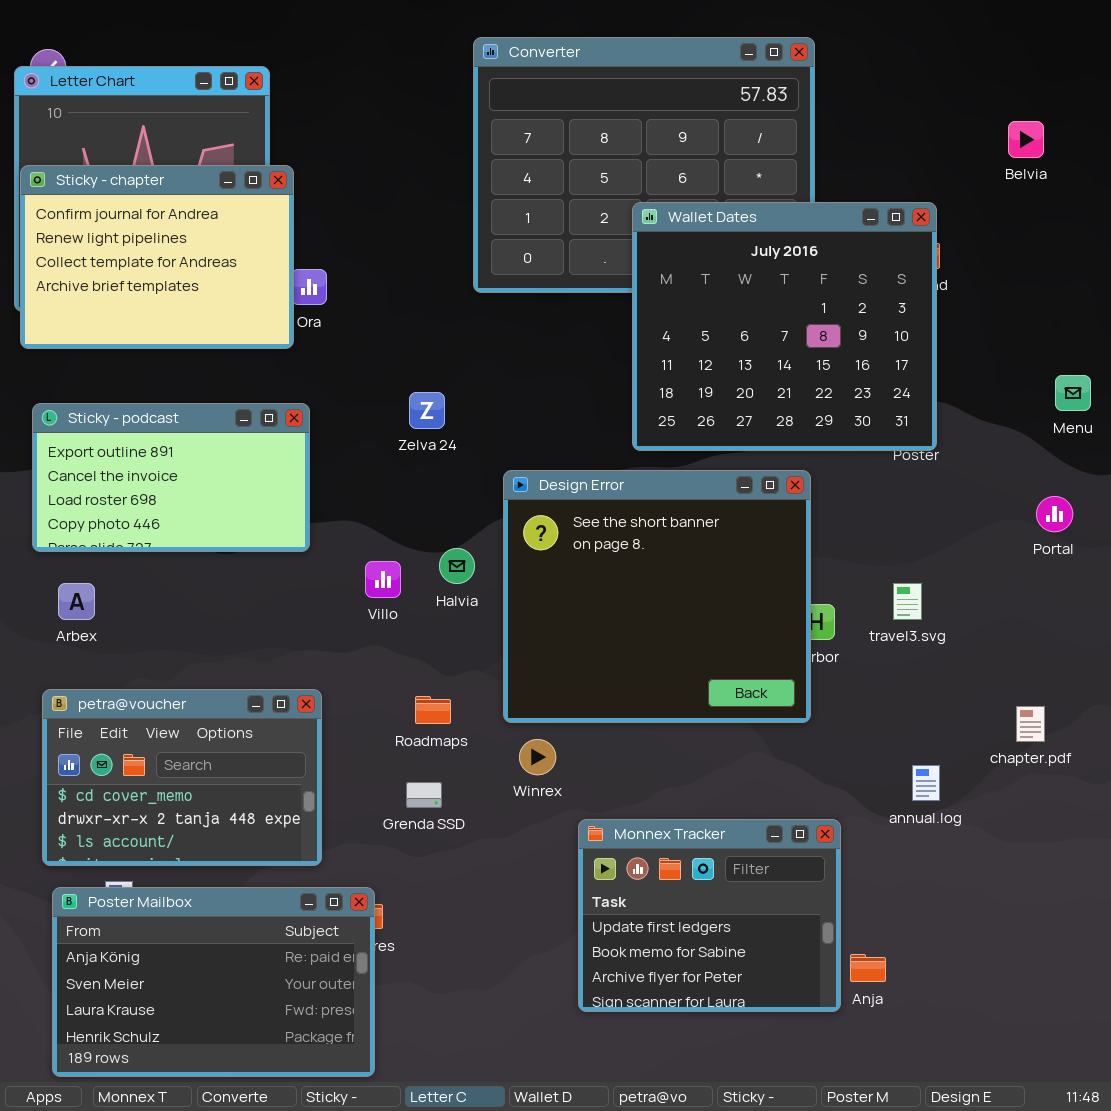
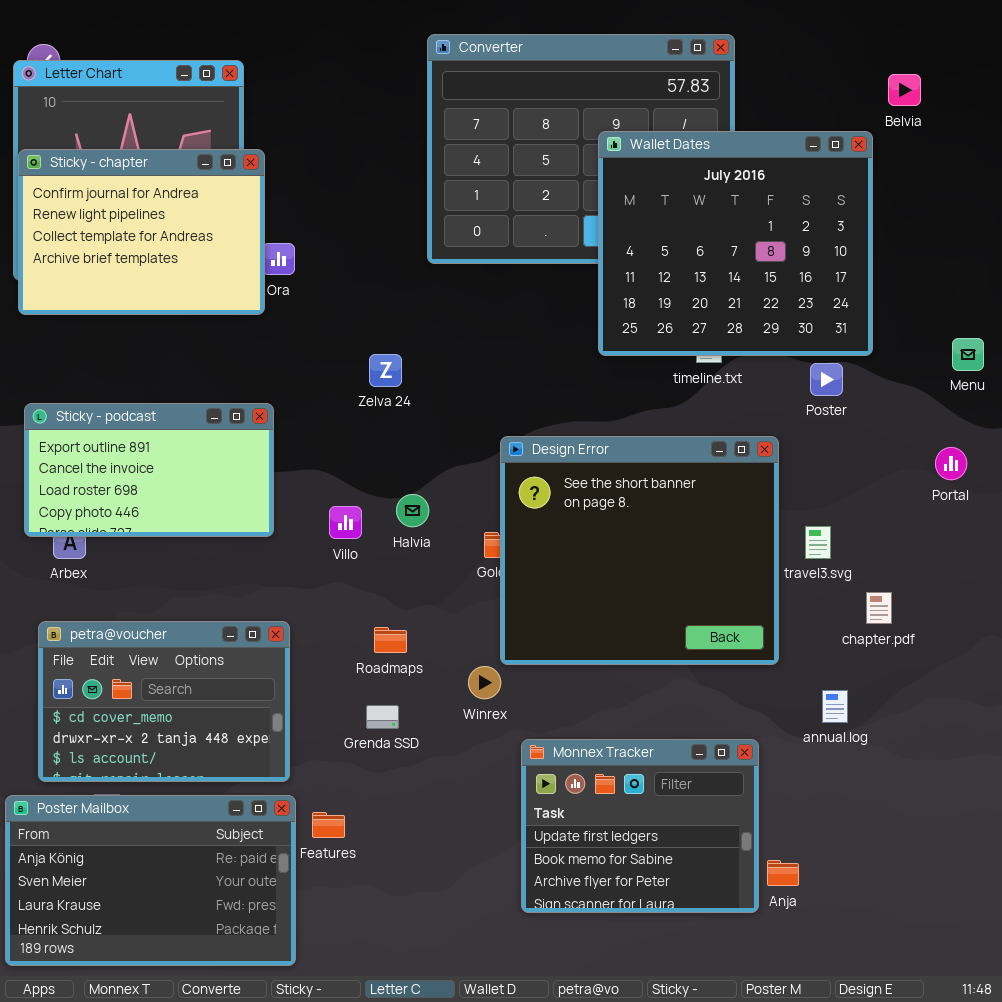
Belvia: [1008,121,1044,158] -> [888,74,921,106], moved
Wallet Dates: [632,202,937,451] -> [598,131,873,356], moved
Sticky - podcast: [32,403,310,552] -> [24,403,274,537], moved
Design Error: [503,470,811,723] -> [500,436,779,665], moved
chapter.pdf: [1016,706,1045,742] -> [866,592,892,624], moved
Poster Mailbox: [52,887,375,1077] -> [5,795,296,966], moved

